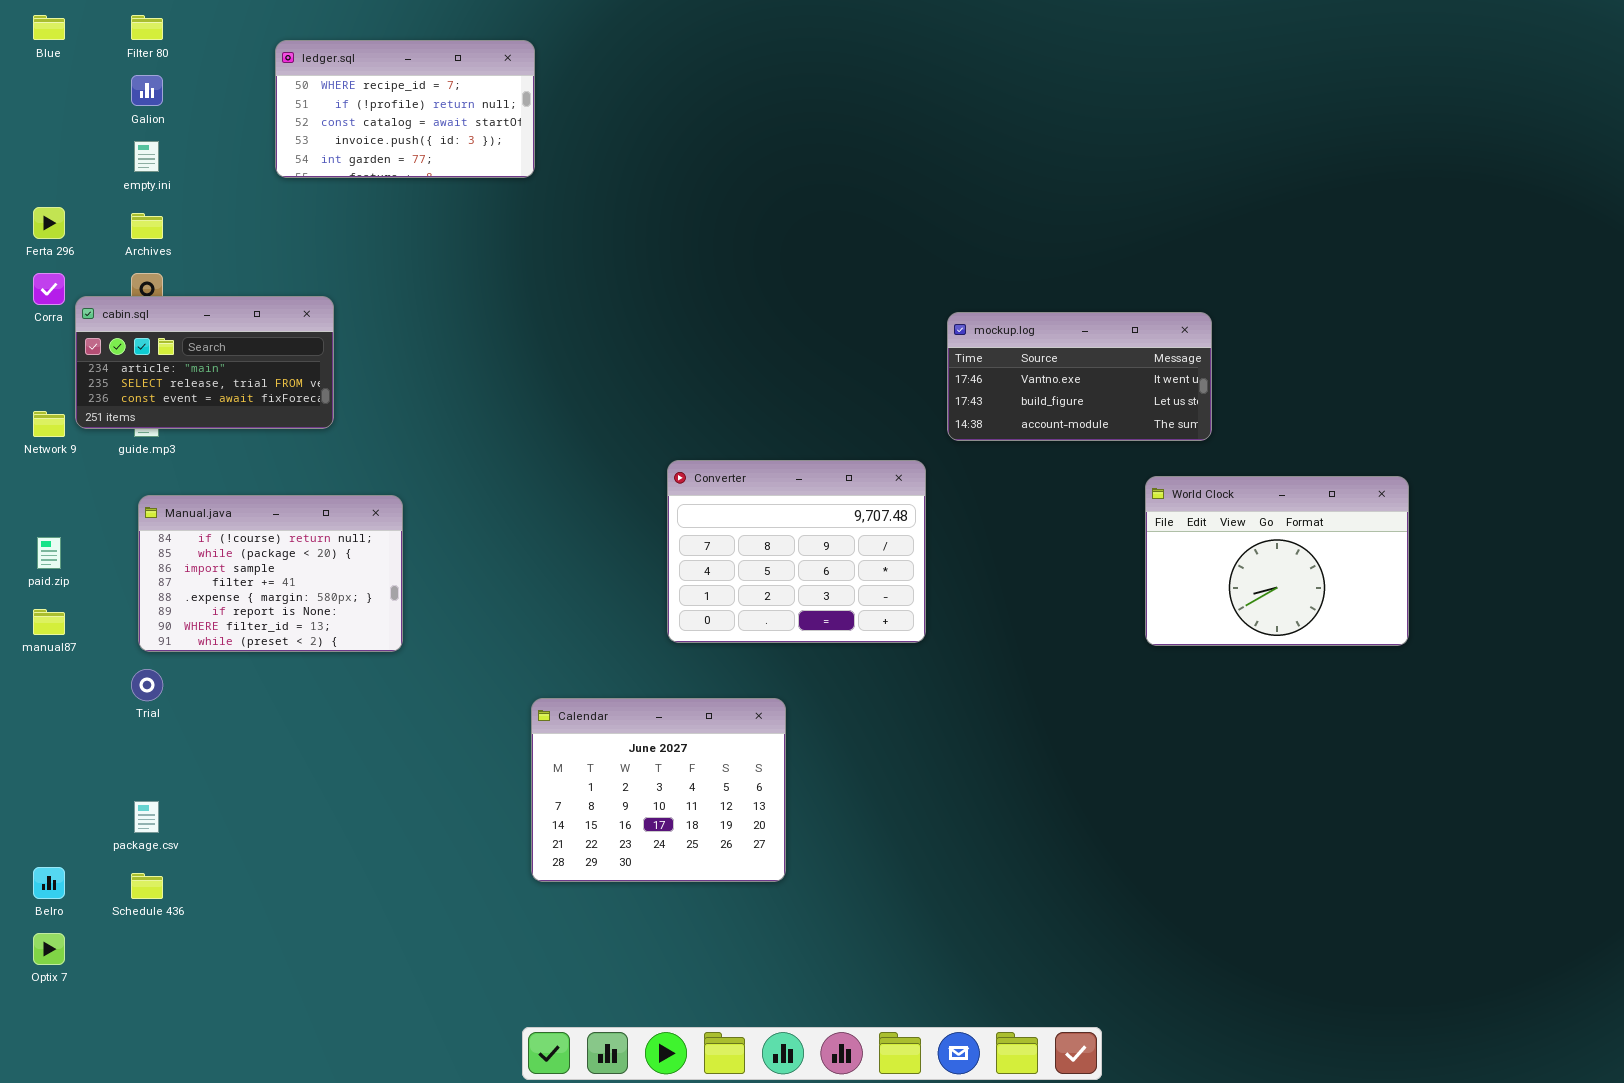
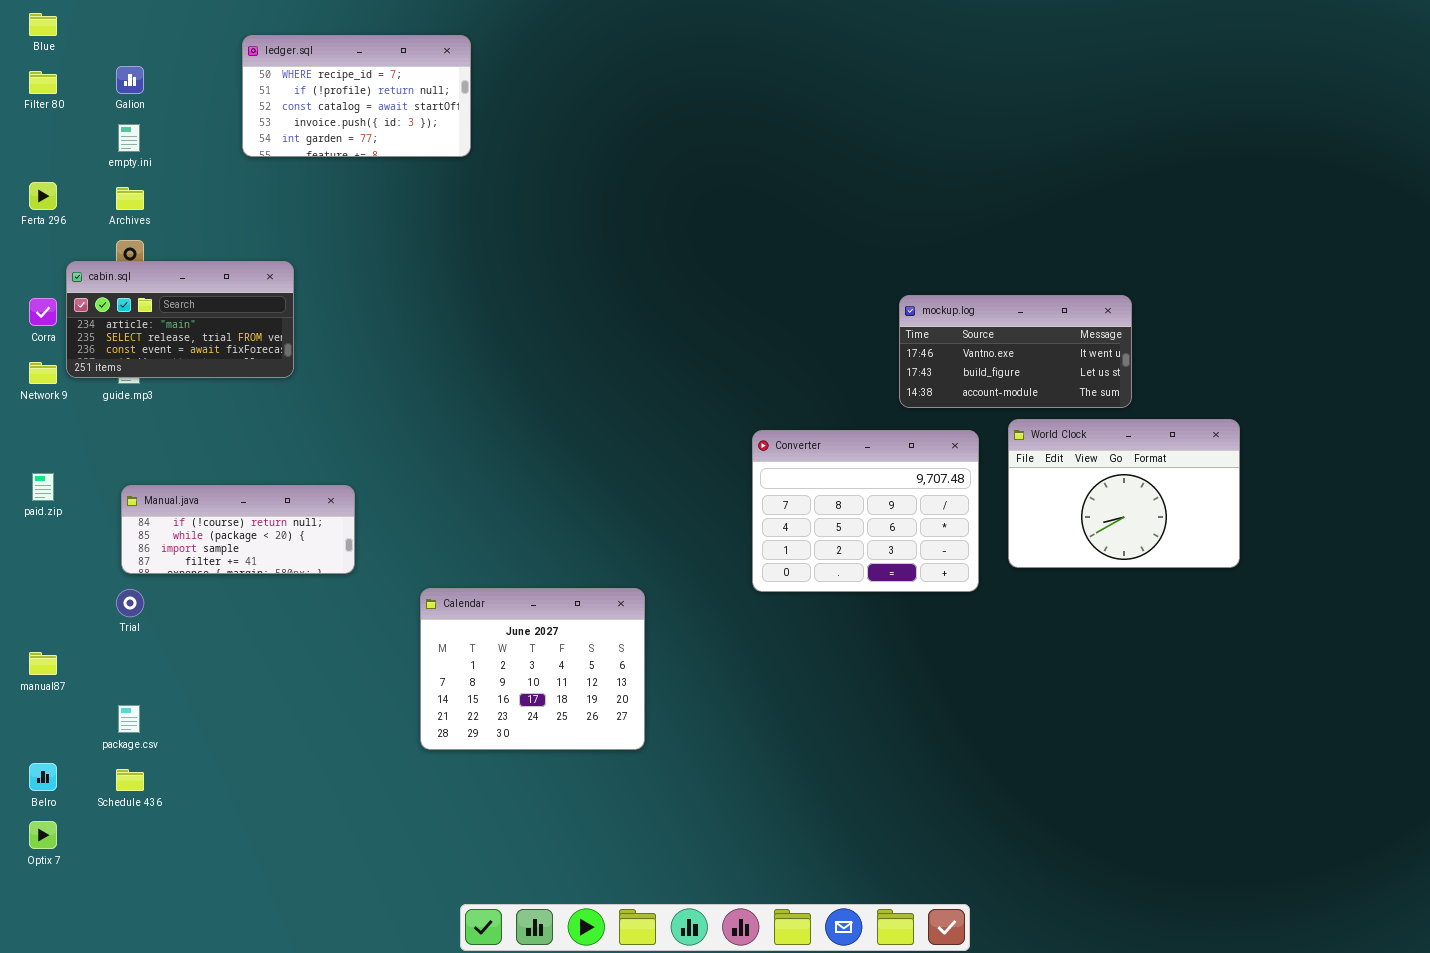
Filter 80: [131,15,163,40] -> [29,71,57,94], moved
Corra: [33,273,65,305] -> [29,298,57,326], moved
mockup.log: [947,312,1212,441] -> [899,295,1132,408], moved
Converter: [667,460,926,643] -> [752,430,979,592], moved
Manual.java: [138,495,403,652] -> [121,485,355,574], resized
manual87: [33,609,65,635] -> [29,652,57,675], moved
Calendar: [531,698,786,882] -> [420,588,645,750], moved

